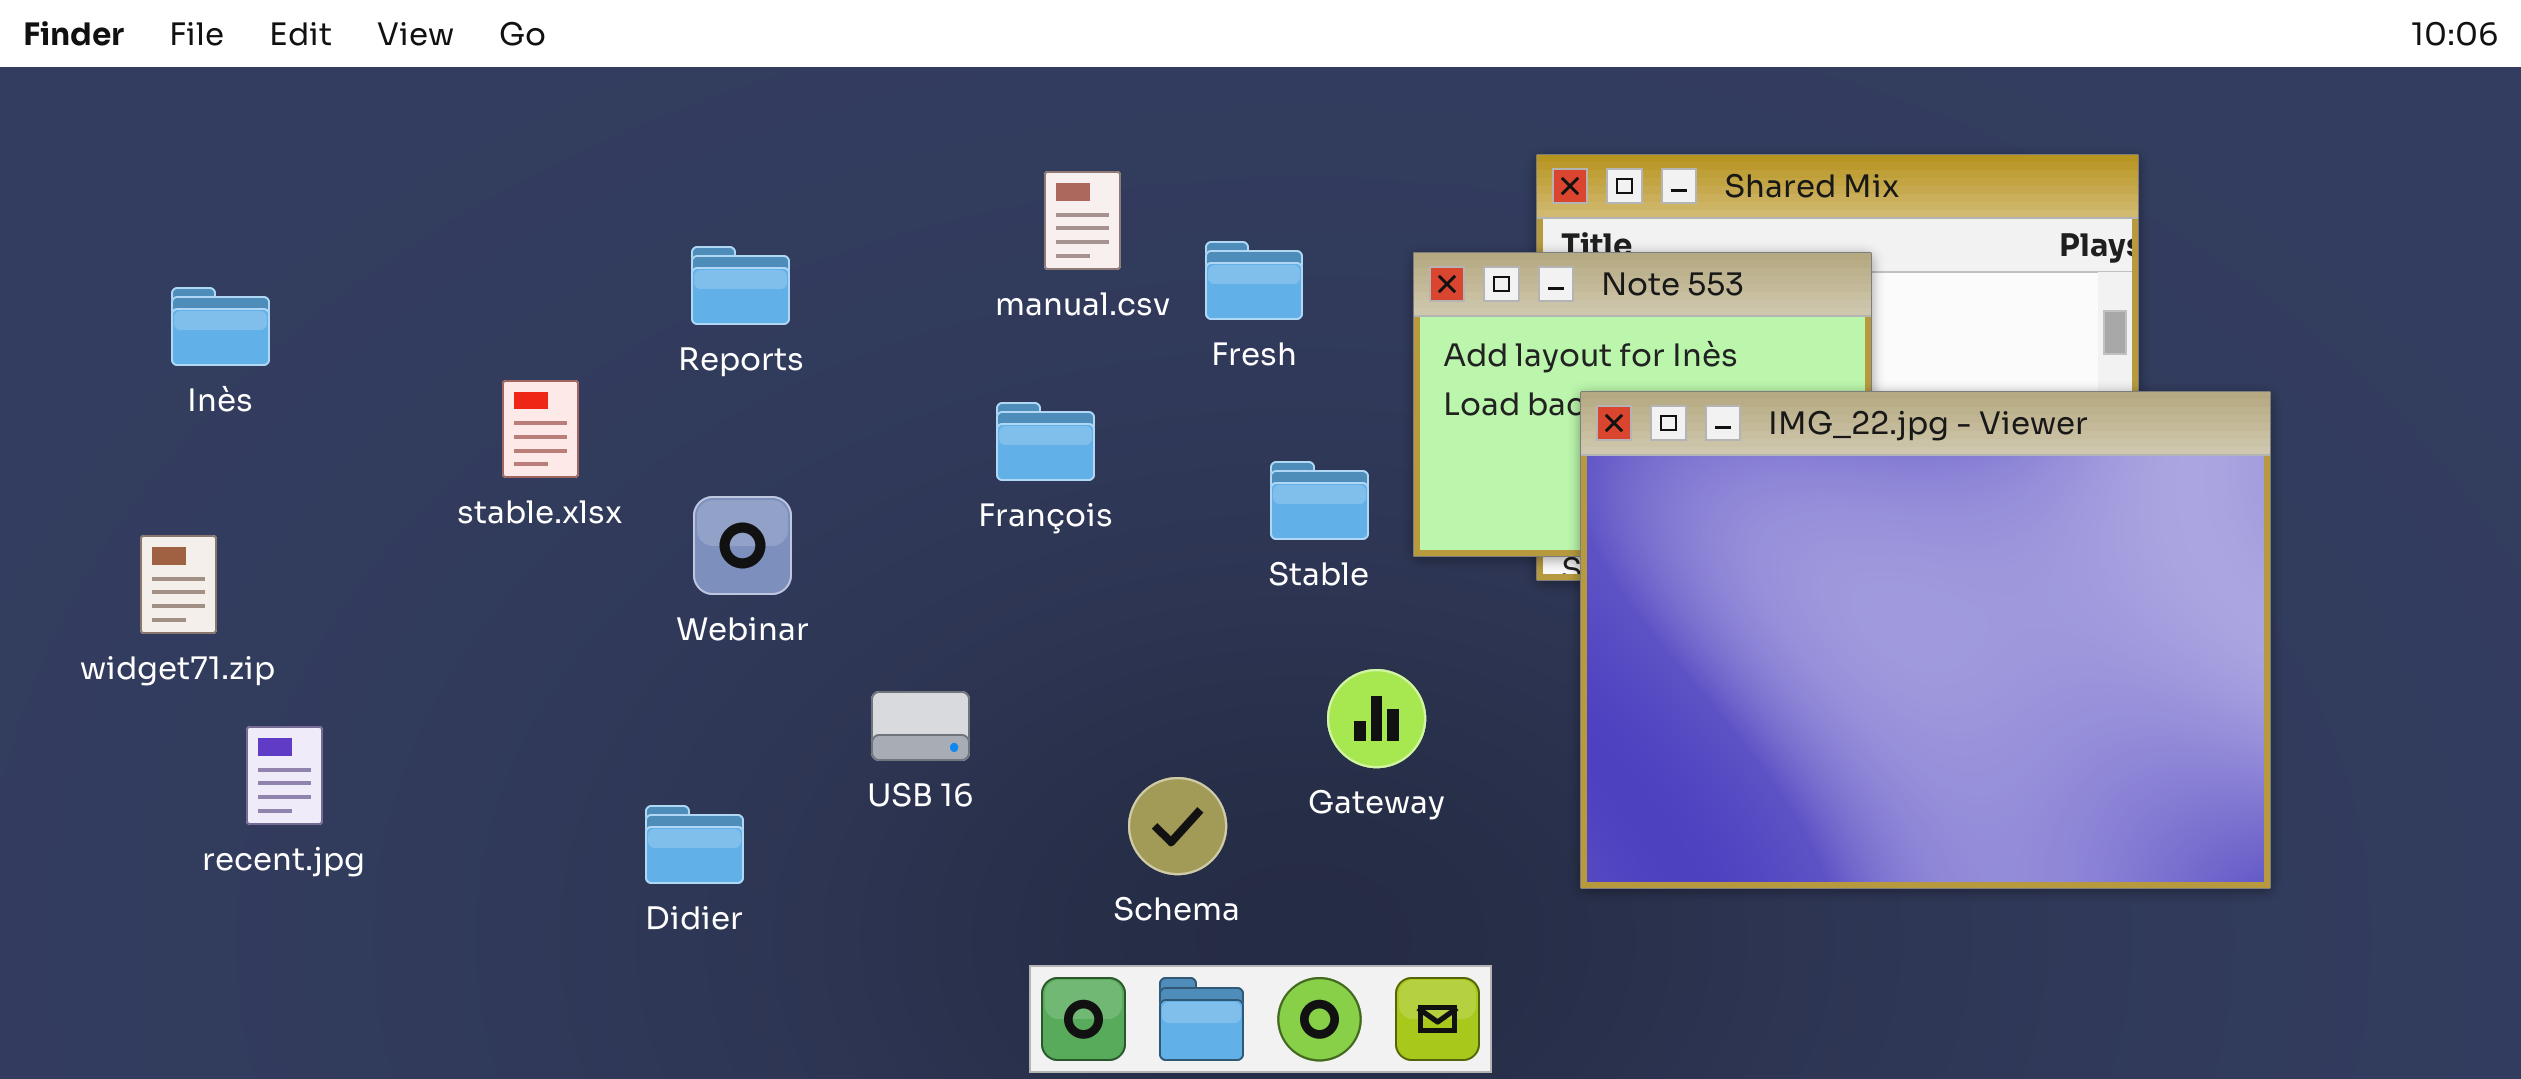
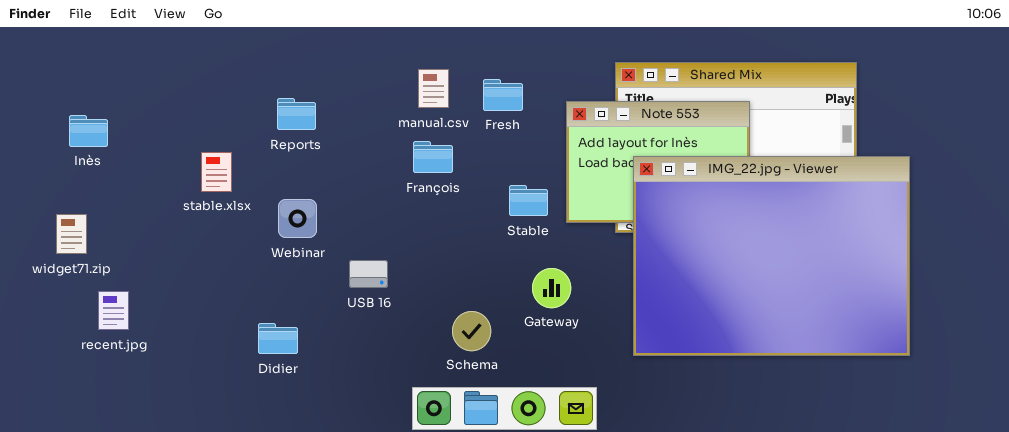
Fresh: [1205,241,1303,320] -> [483,79,523,111], moved
François: [996,402,1095,481] -> [413,141,453,173], moved
USB 16: [871,691,970,761] -> [349,260,388,288], moved

